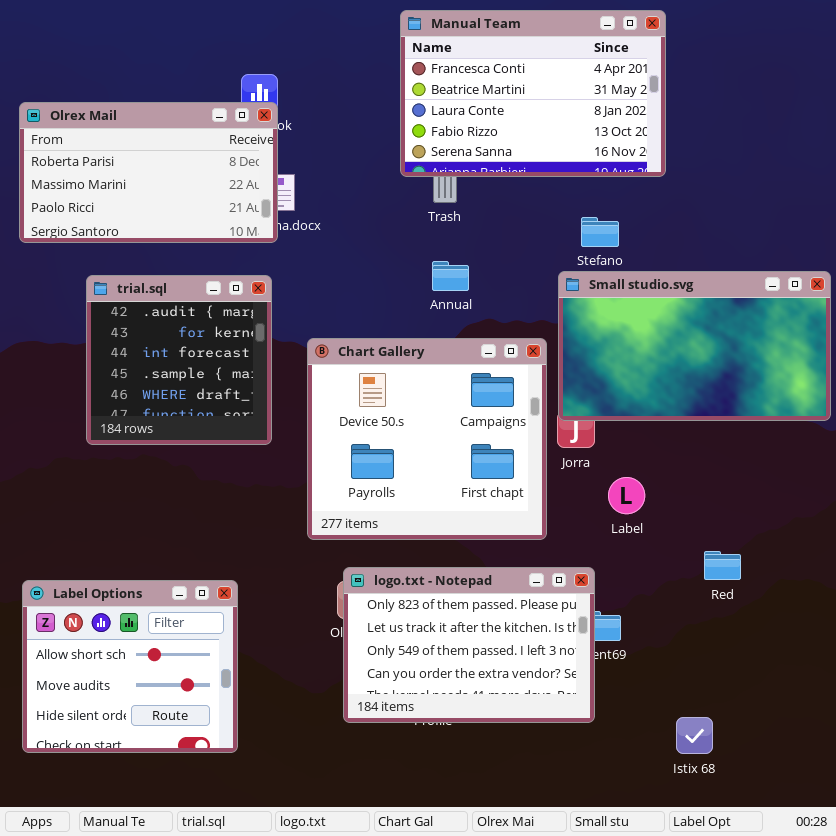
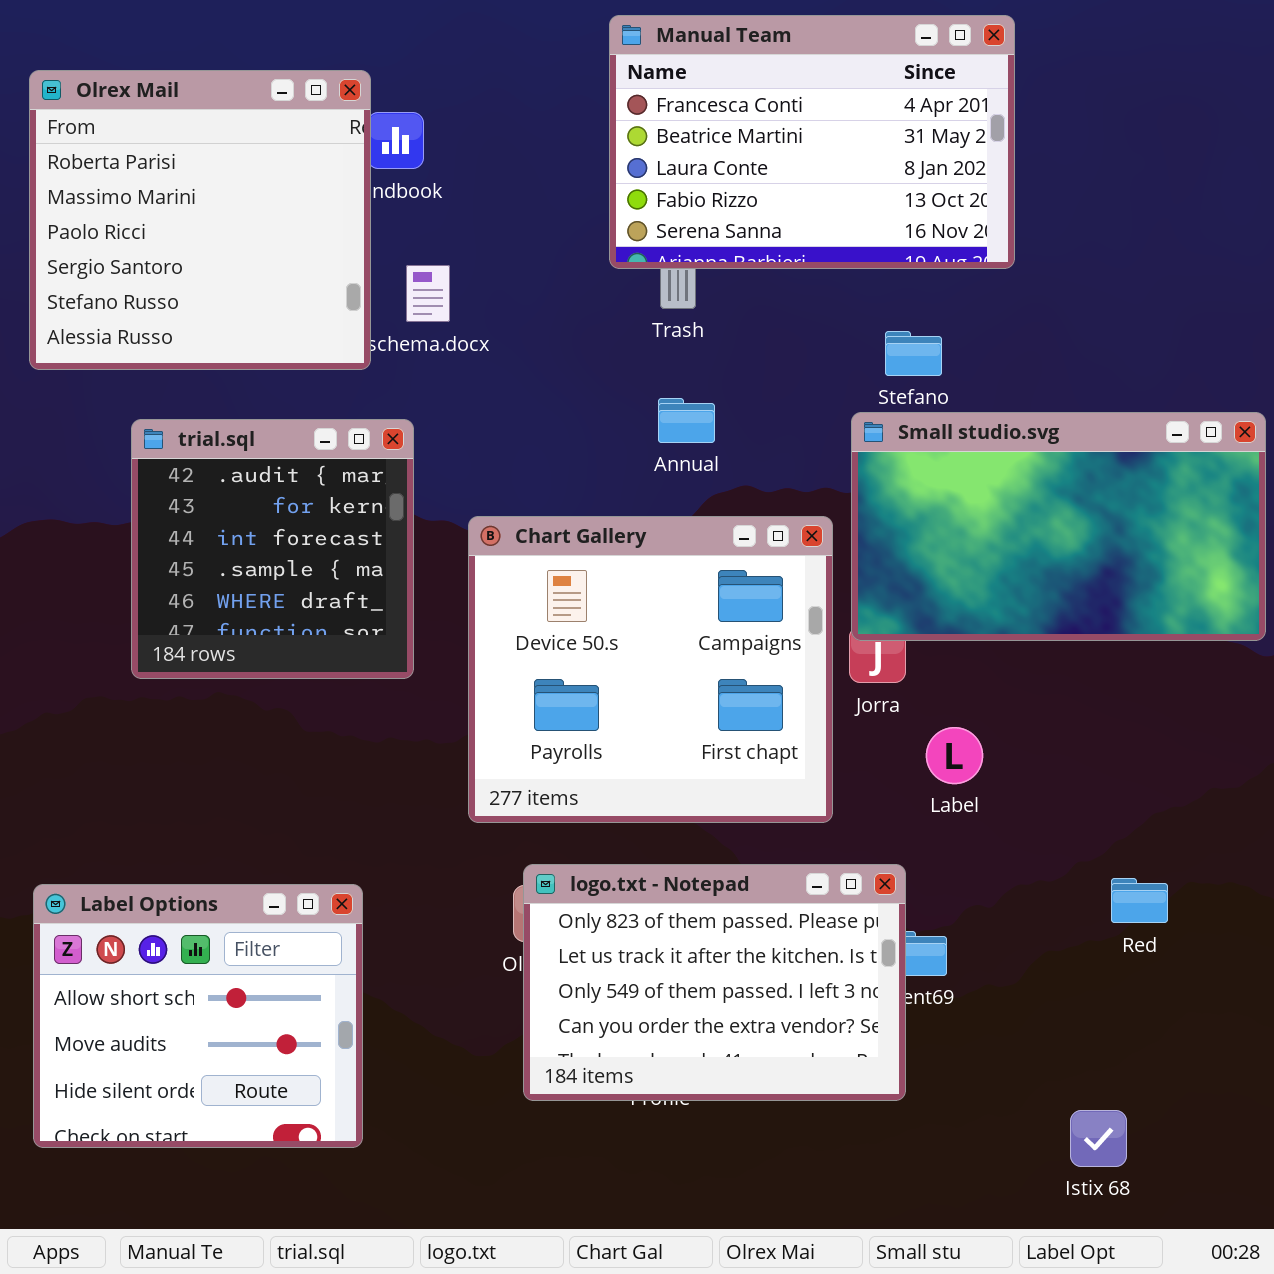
Olrex Mail: [19,102,278,243] -> [29,70,371,370], resized
Red: [704,551,741,580] -> [1111,878,1168,923], moved
Istix 68: [676,717,713,754] -> [1070,1110,1127,1167], moved

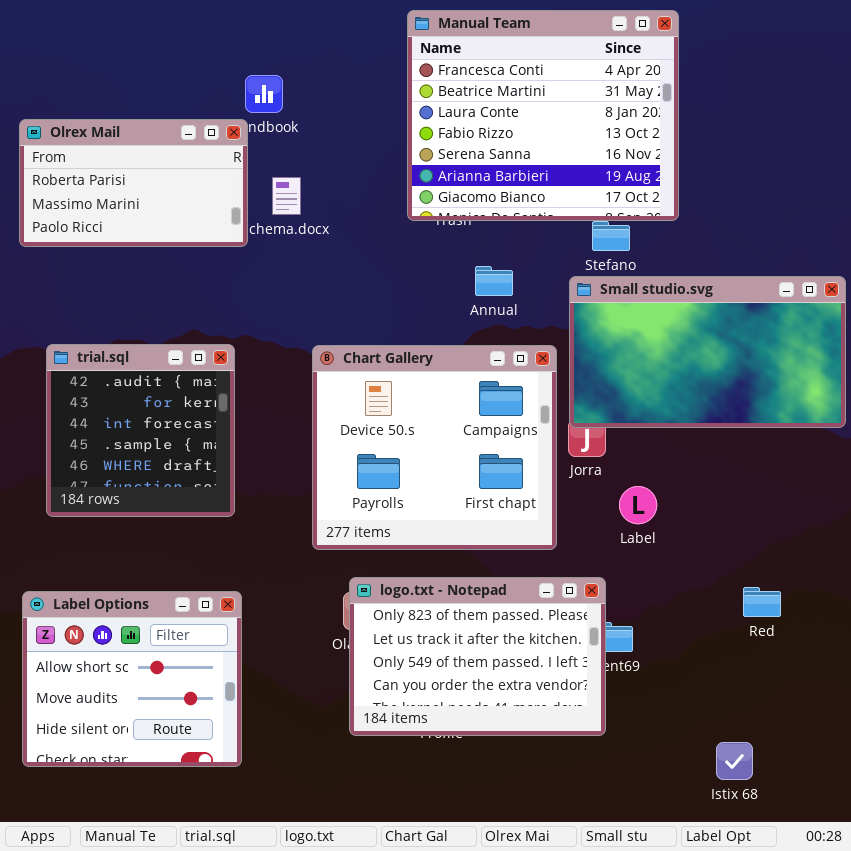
Manual Team: [609,15,1015,269] -> [407,10,679,221], resized
Olrex Mail: [29,70,371,370] -> [19,119,248,247], resized
Annual: [658,398,715,443] -> [475,266,513,296], moved
trial.sql: [131,419,414,679] -> [46,344,235,517], moved

